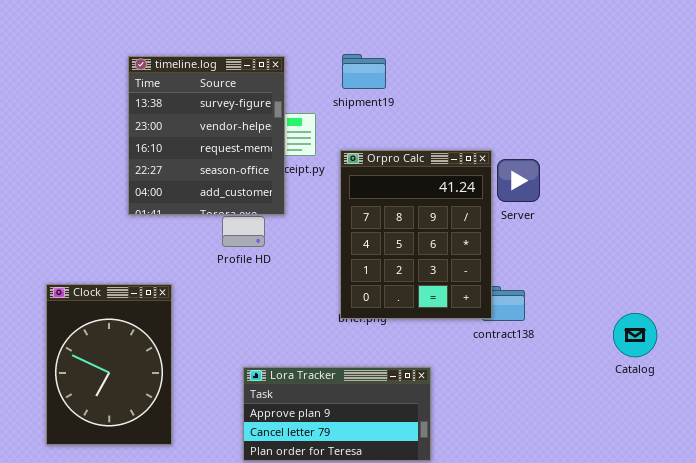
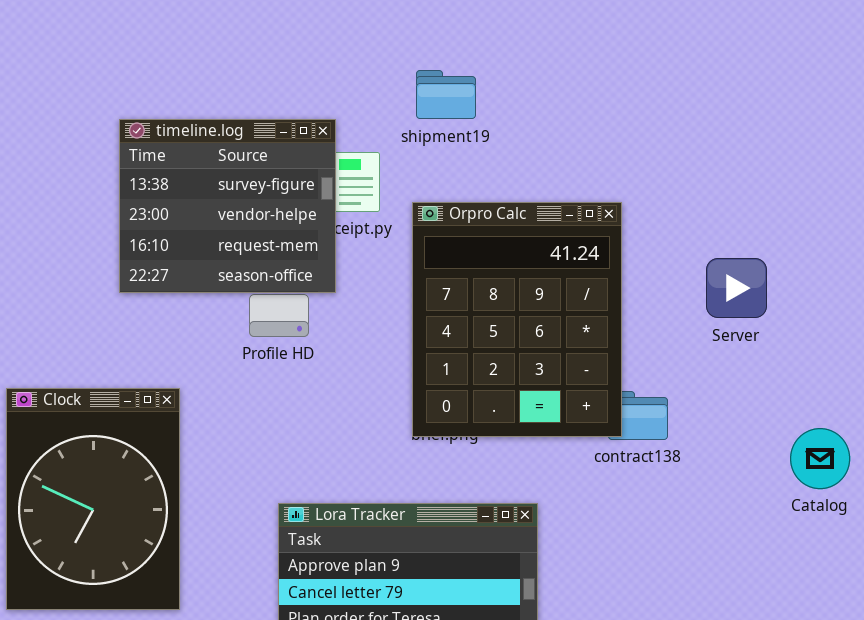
timeline.log: [128,56,285,215] -> [119,119,336,293], resized
Server: [497,159,540,202] -> [706,258,767,318], moved

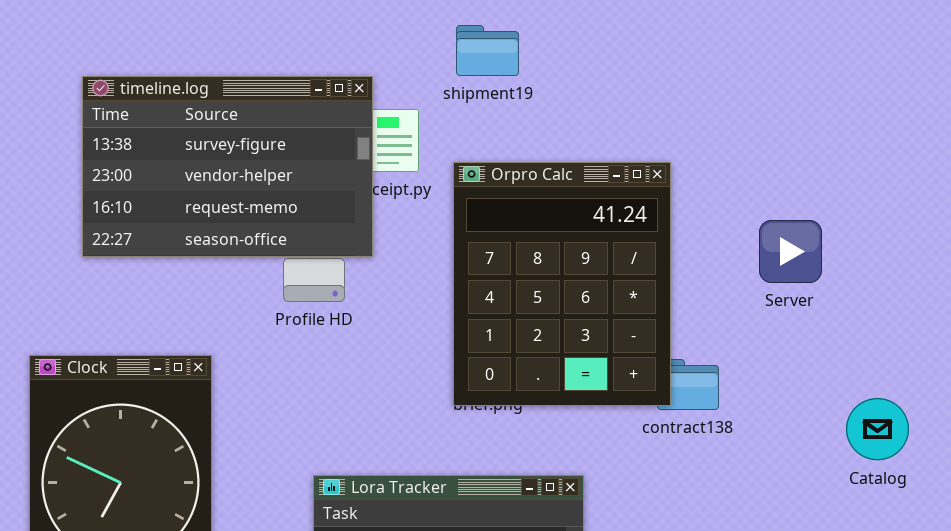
timeline.log: [119,119,336,293] -> [82,76,373,257], resized

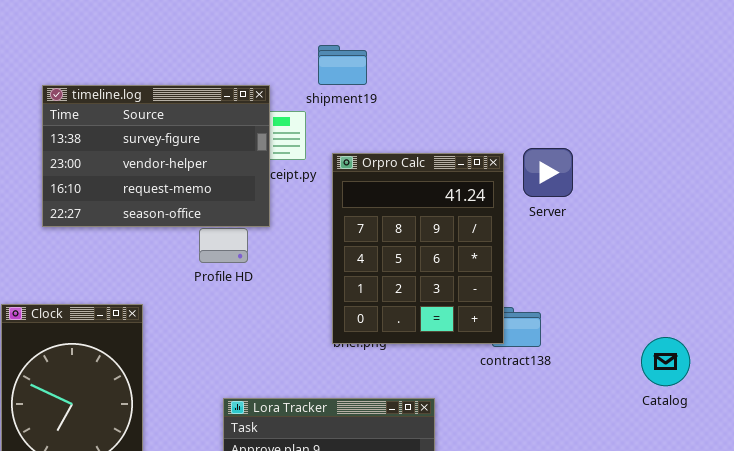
shipment19: [456,25,519,76] -> [318,45,367,85], moved
Server: [759,220,822,283] -> [523,148,573,197], moved

